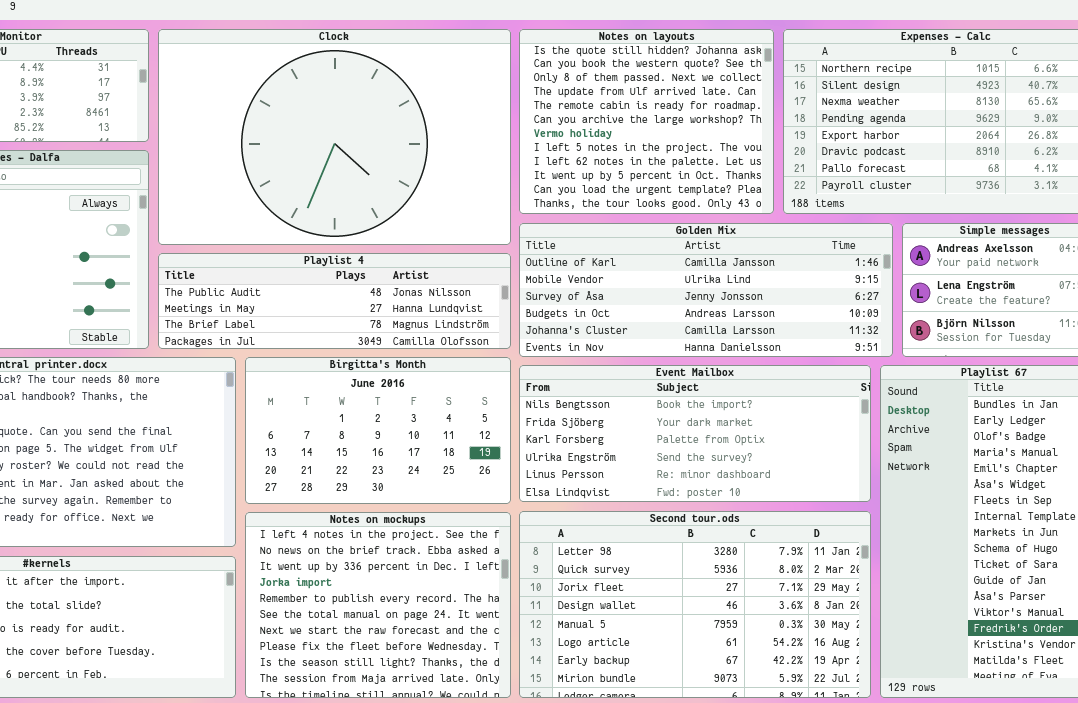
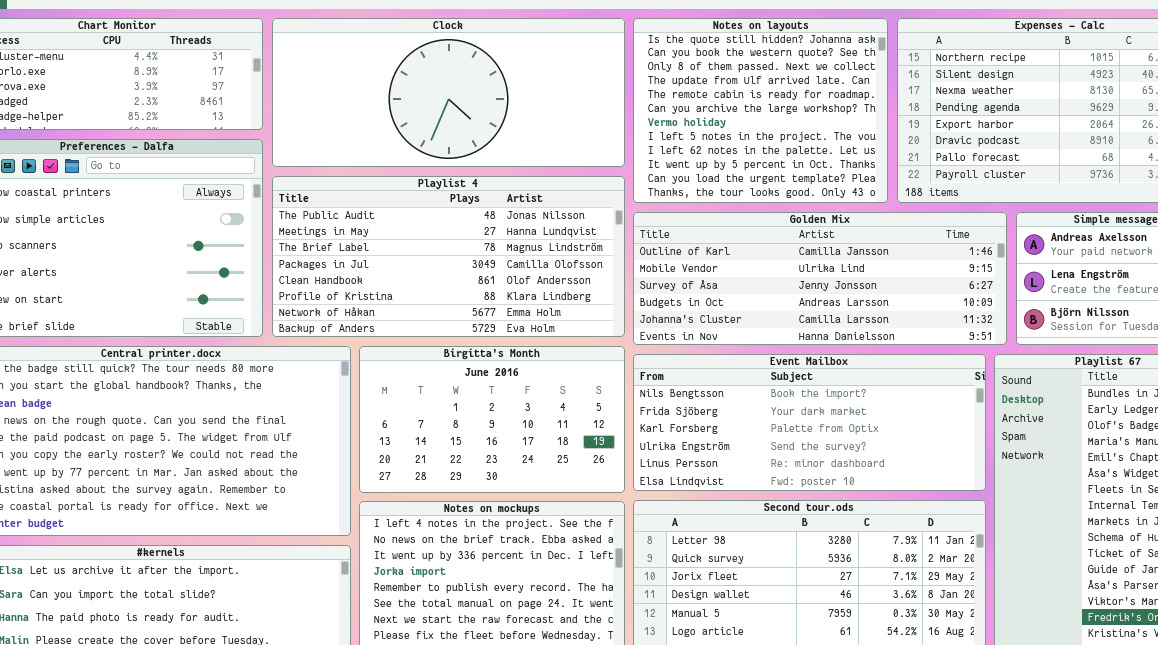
Clock: [158,29,511,245] -> [272,18,625,167], resized
Playlist 4: [158,253,511,349] -> [272,176,625,337], resized

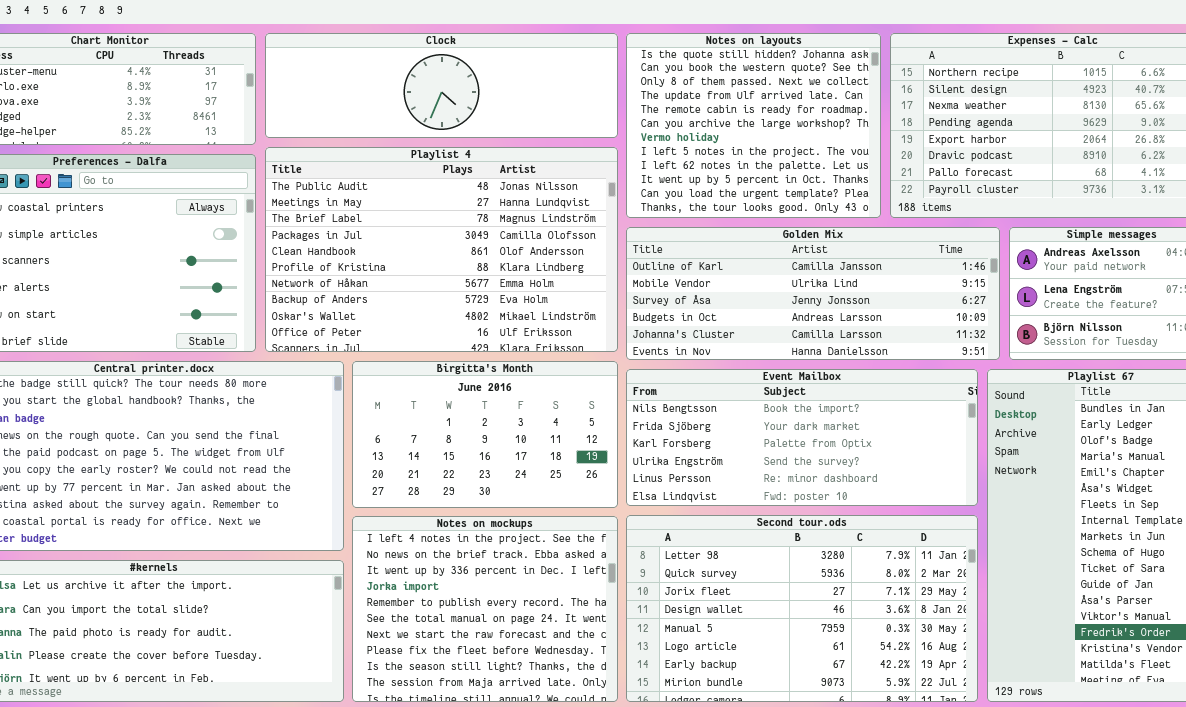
Clock: [272,18,625,167] -> [265,33,618,138], resized
Playlist 4: [272,176,625,337] -> [265,147,618,352], resized

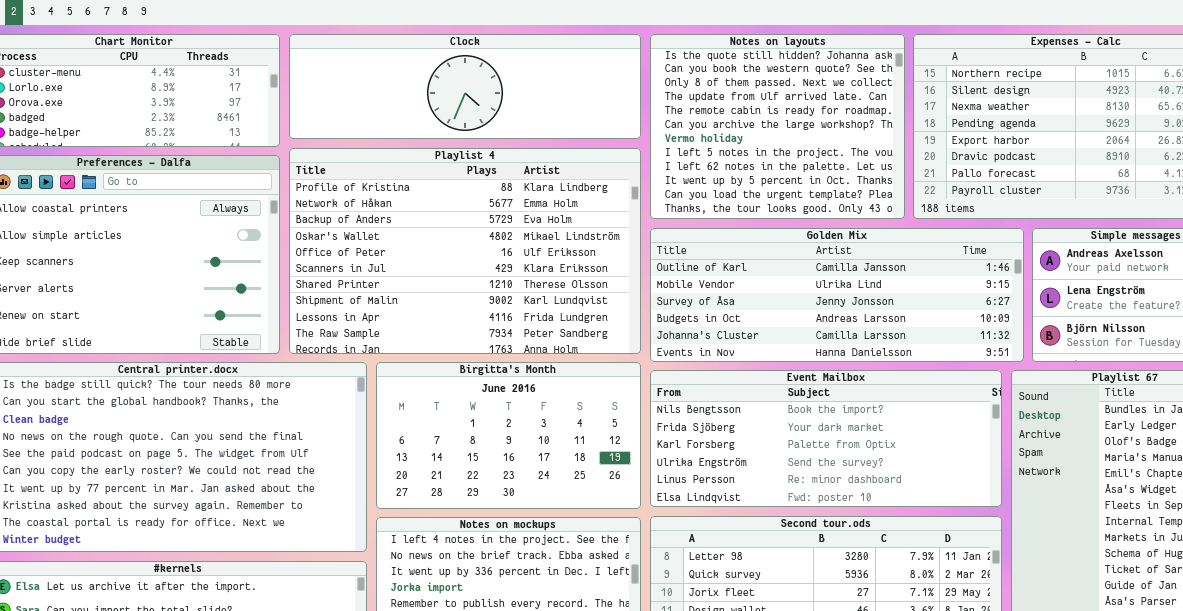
Playlist 4: [265,147,618,352] -> [289,148,641,354], scrolled down 5 rows

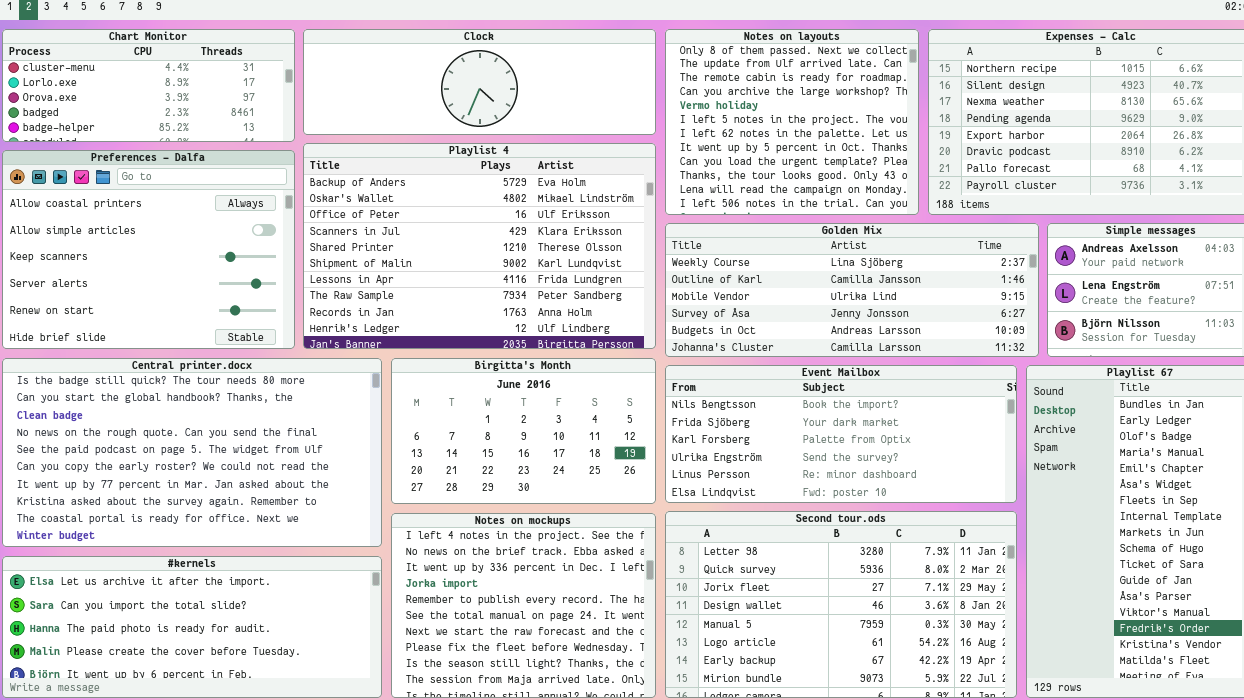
Notes on layouts: [650,34,905,219] -> [665,29,919,215], scrolled down 2 rows
Playlist 4: [289,148,641,354] -> [303,143,656,349], scrolled down 2 rows
Golden Mix: [650,228,1024,362] -> [665,223,1039,357], scrolled up 1 row

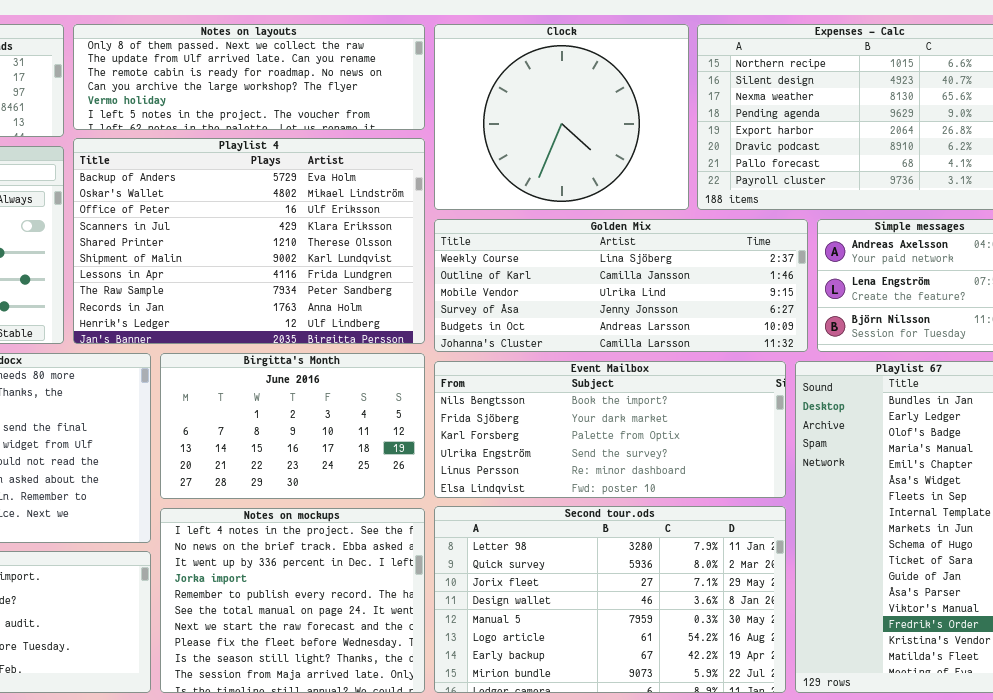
Clock: [303,29,656,135] -> [434,24,689,210], moved, resized
Notes on layouts: [665,29,919,215] -> [73,24,425,130], moved, resized

